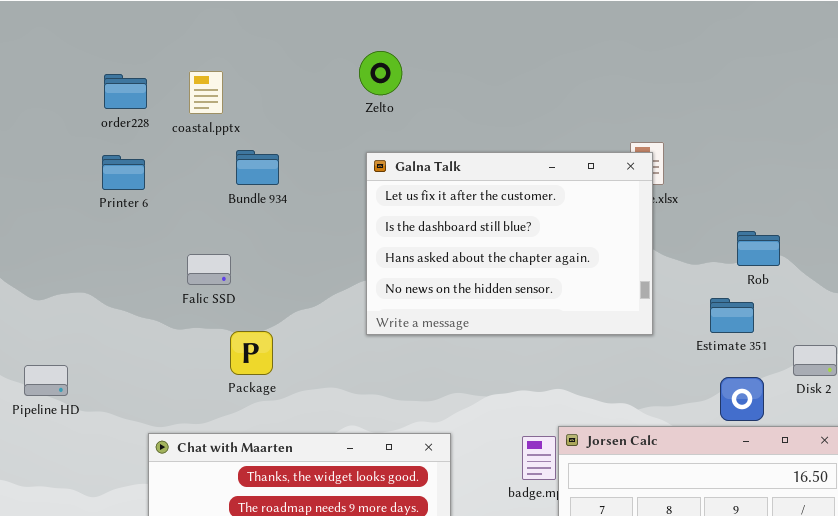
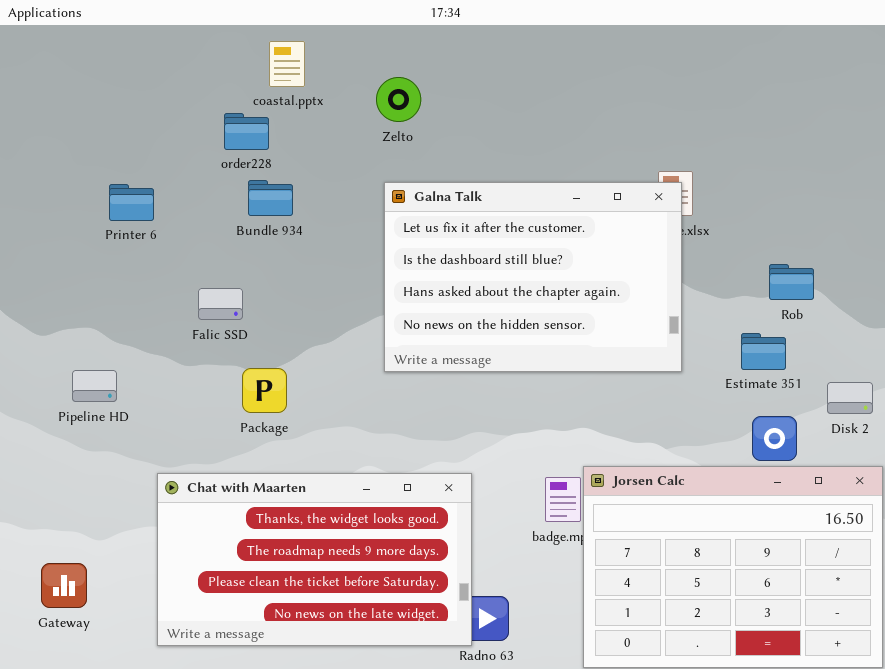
coastal.pptx: [189,71,223,114] -> [269,41,305,87], moved
order228: [104,74,147,109] -> [224,113,269,150], moved
Pipeline HD: [24,365,68,396] -> [72,370,117,402], moved

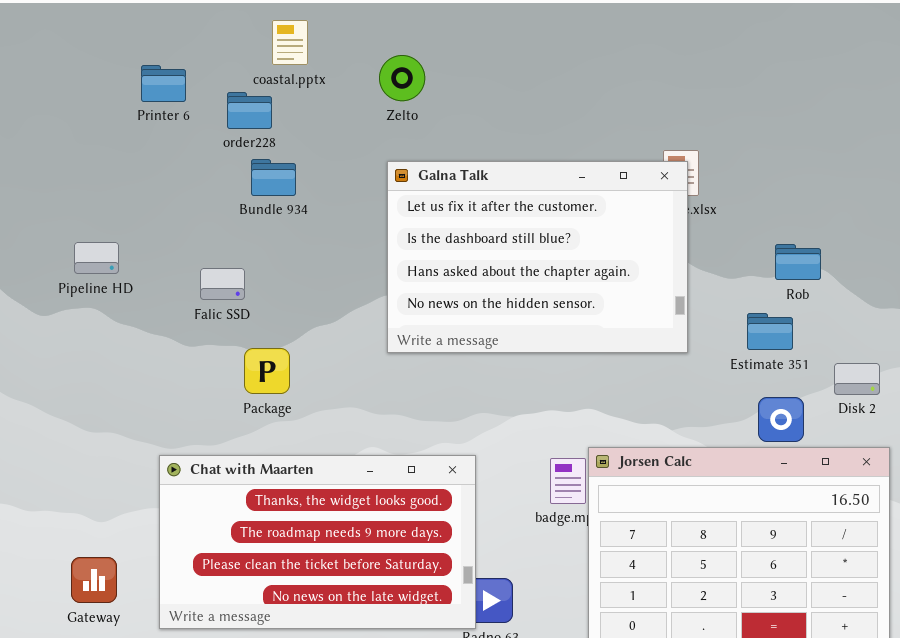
Printer 6: [109,184,154,221] -> [141,65,186,102], moved
Pipeline HD: [72,370,117,402] -> [74,242,119,274], moved
Gateway: [41,563,87,608] -> [71,557,117,603], moved

